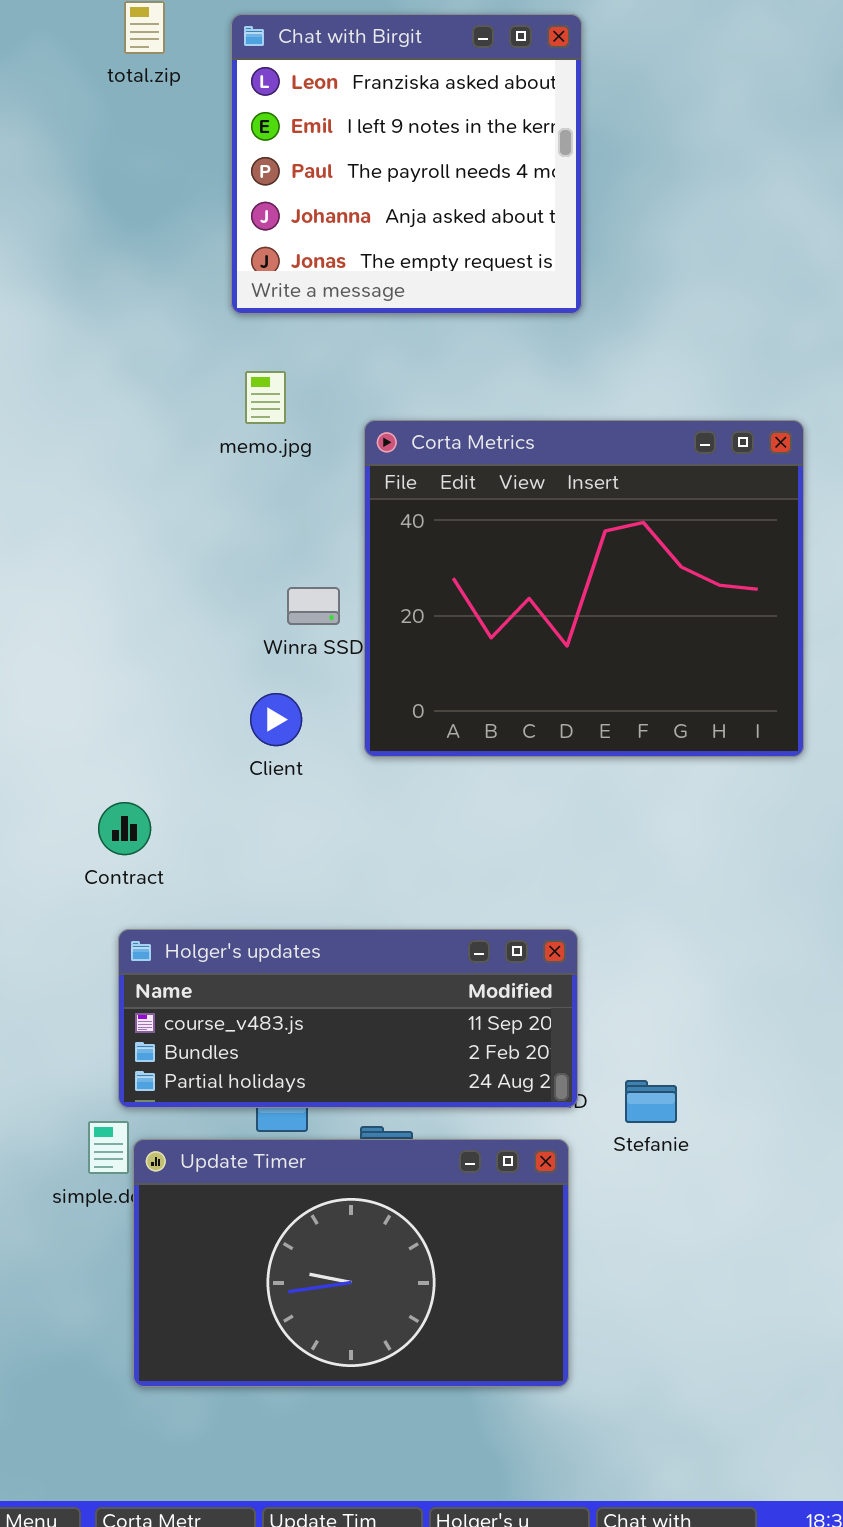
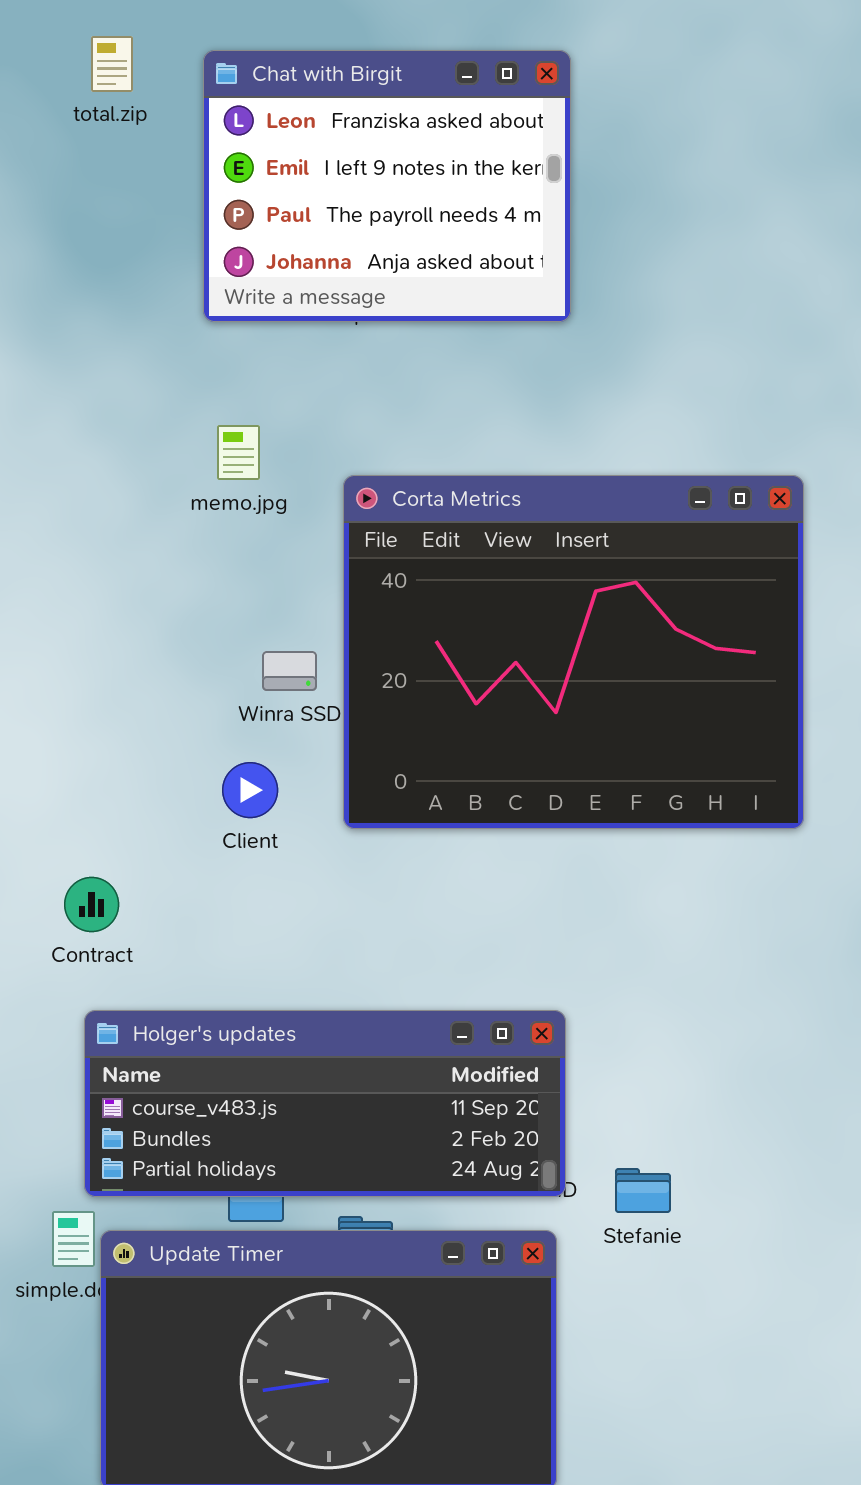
Chat with Birgit: [231,14,582,314] -> [203,50,571,322], resized

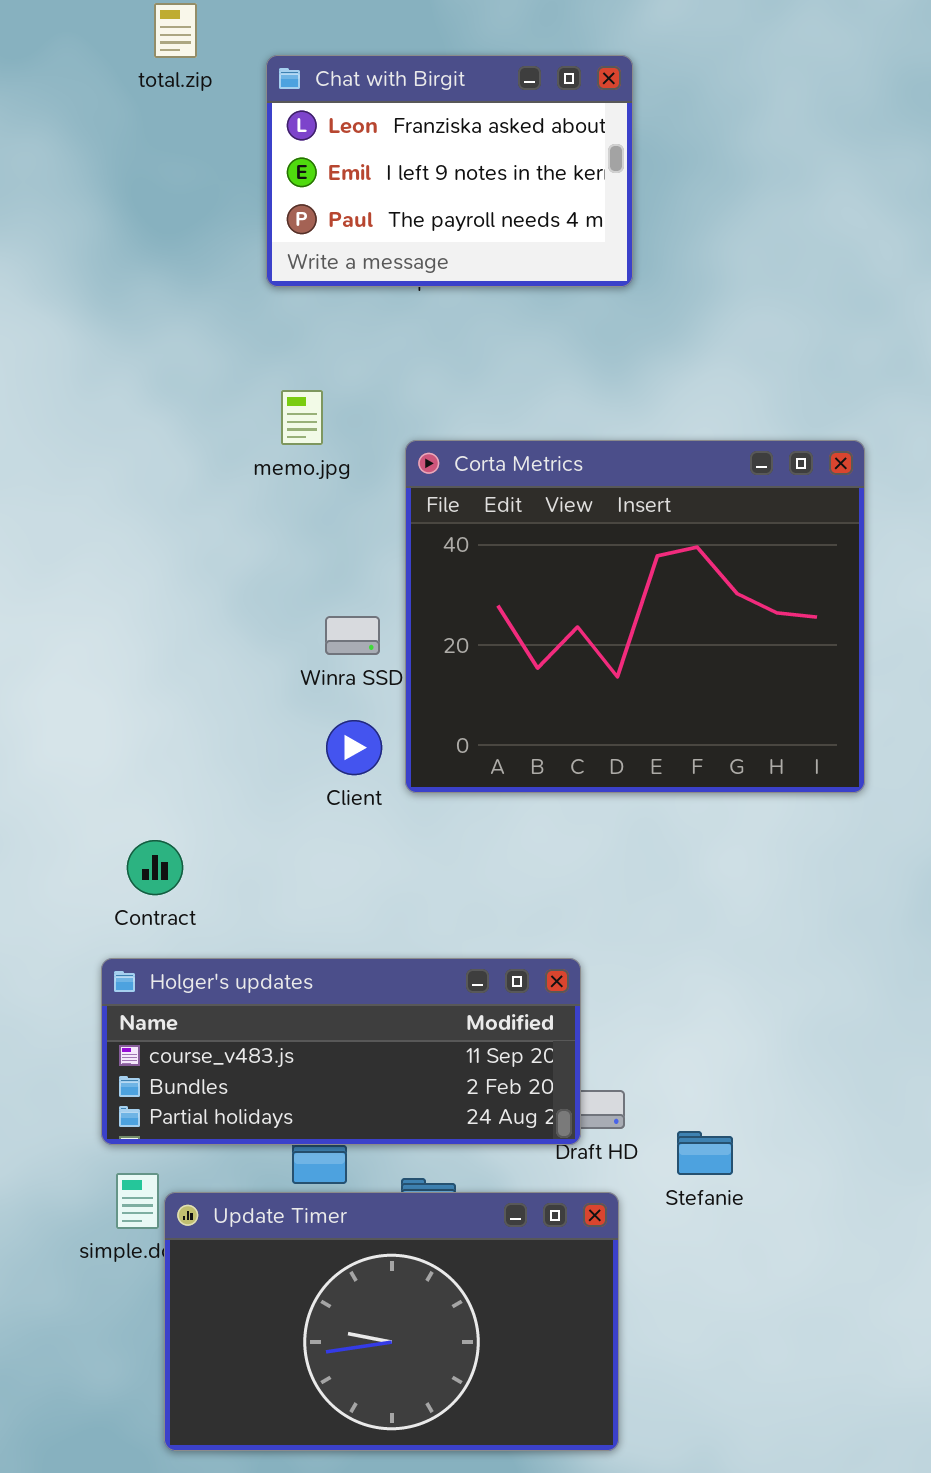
Chat with Birgit: [203,50,571,322] -> [266,55,633,287], resized
Client: [222,762,278,818] -> [326,720,382,775], moved
Holger's updates: [84,1010,566,1197] -> [101,958,581,1145], moved

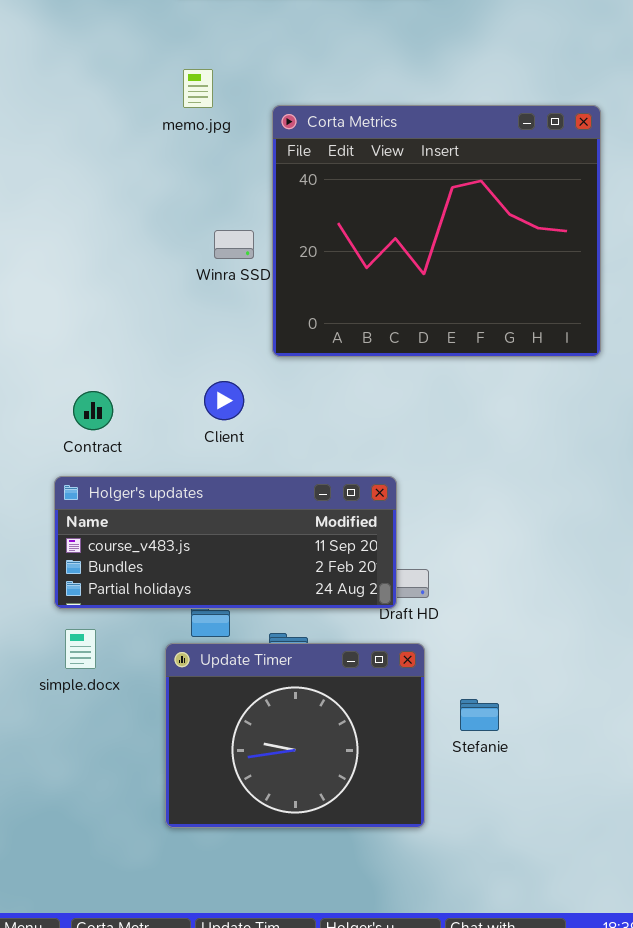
Client: [326,720,382,775] -> [204,381,244,420], moved
Stefanie: [677,1131,733,1175] -> [460,699,499,731], moved
Update Timer: [164,1192,619,1451] -> [165,643,425,828], resized

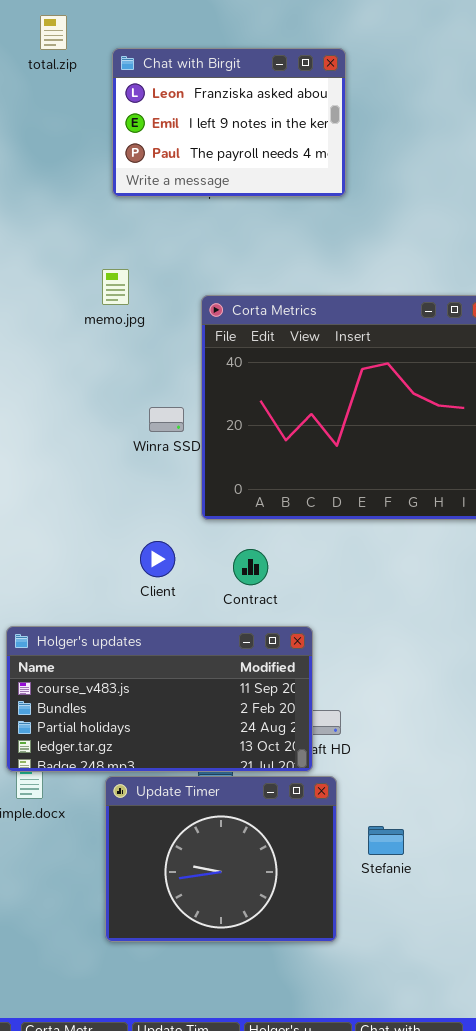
memo.jpg: [183,69,213,108] -> [102,269,129,305], moved
Contract: [73,391,113,430] -> [233,549,268,585], moved
Holger's updates: [54,476,397,609] -> [6,626,313,772], resized

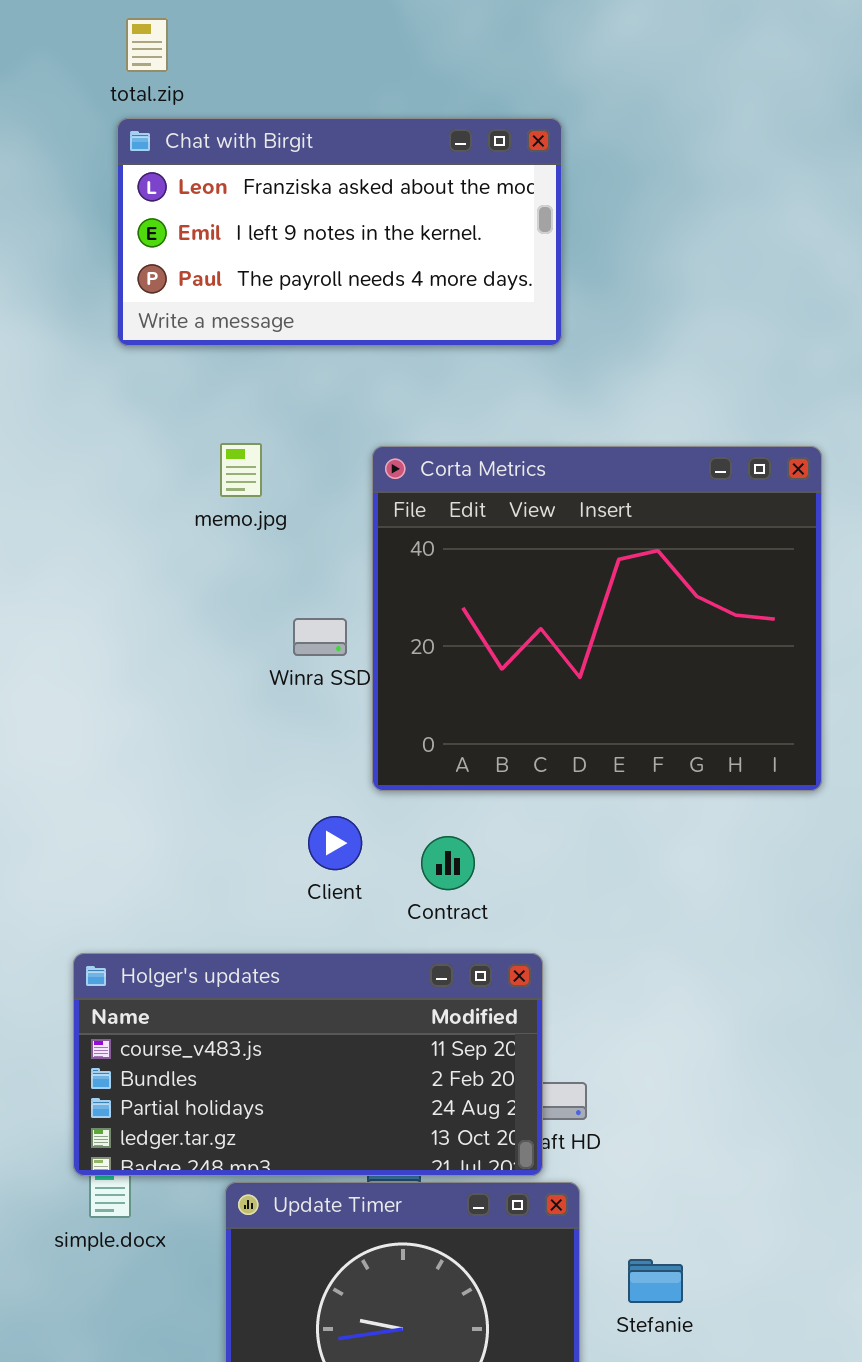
Chat with Birgit: [112,48,346,197] -> [117,118,562,346], moved, resized
memo.jpg: [102,269,129,305] -> [220,443,262,497], moved
Client: [140,541,175,577] -> [308,816,362,870], moved

